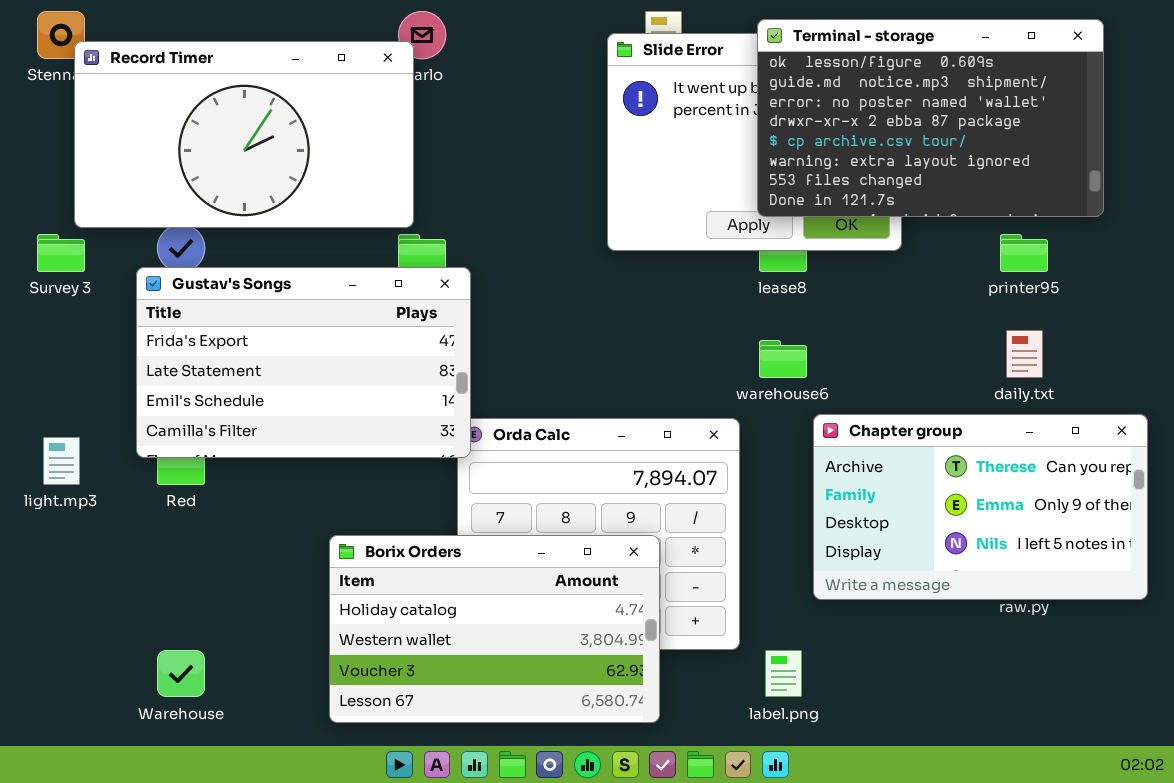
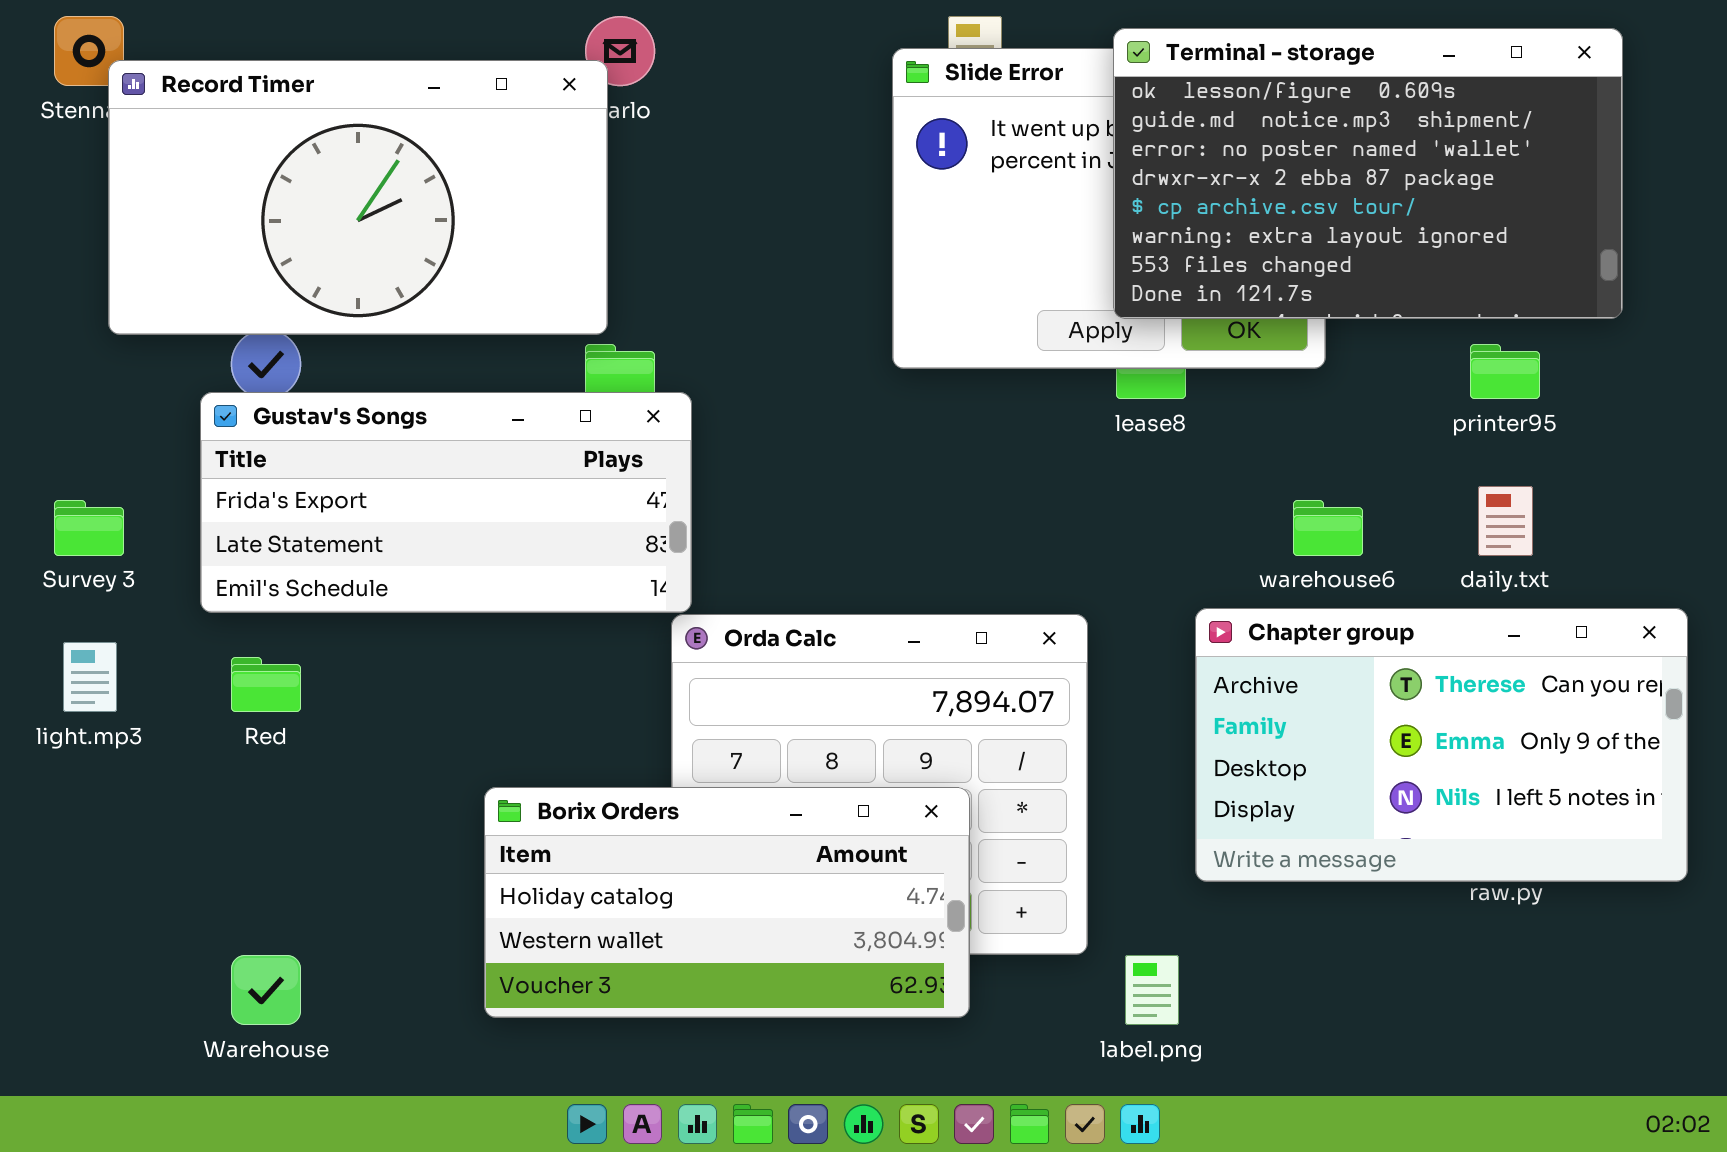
Survey 3: [37,234,85,272] -> [54,500,124,556], moved
Gustav's Songs: [136,267,471,458] -> [200,392,692,613], resized
warehouse6: [759,340,807,378] -> [1293,500,1363,556], moved
Borix Orders: [329,535,660,723] -> [484,787,970,1018], resized

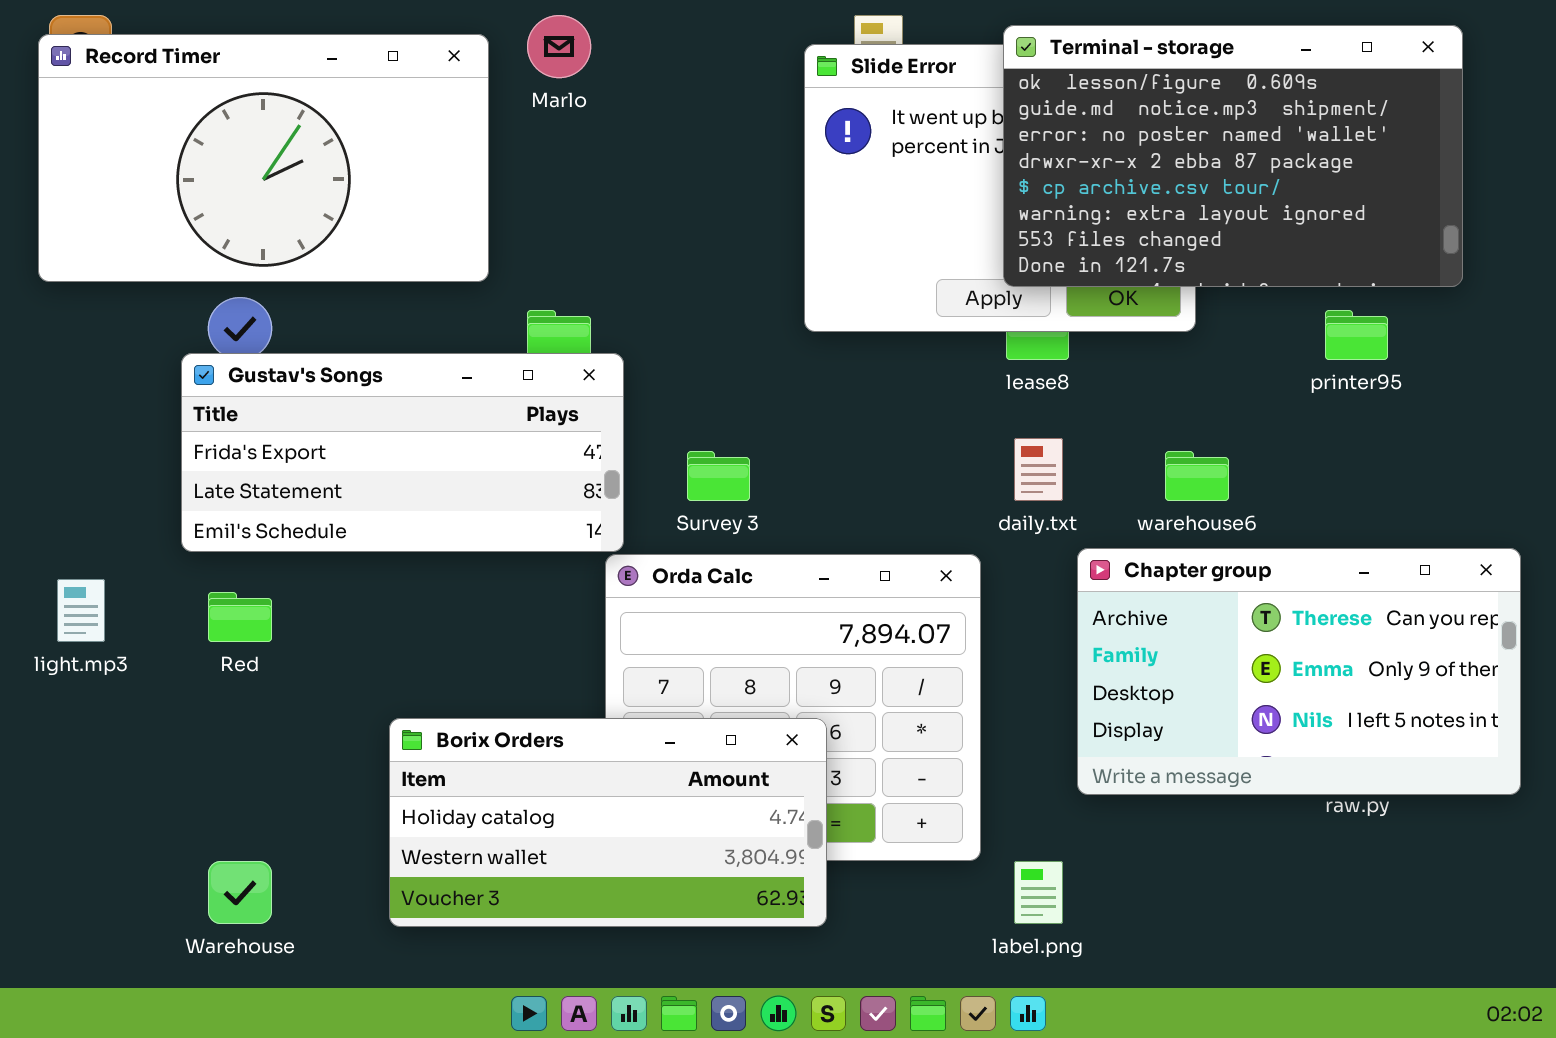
Record Timer: [108,60,608,335] -> [38,34,489,282], moved
daily.txt: [1478,486,1533,556] -> [1014,438,1063,501], moved
Survey 3: [54,500,124,556] -> [687,451,750,501], moved
Borix Orders: [484,787,970,1018] -> [389,718,827,927], moved

